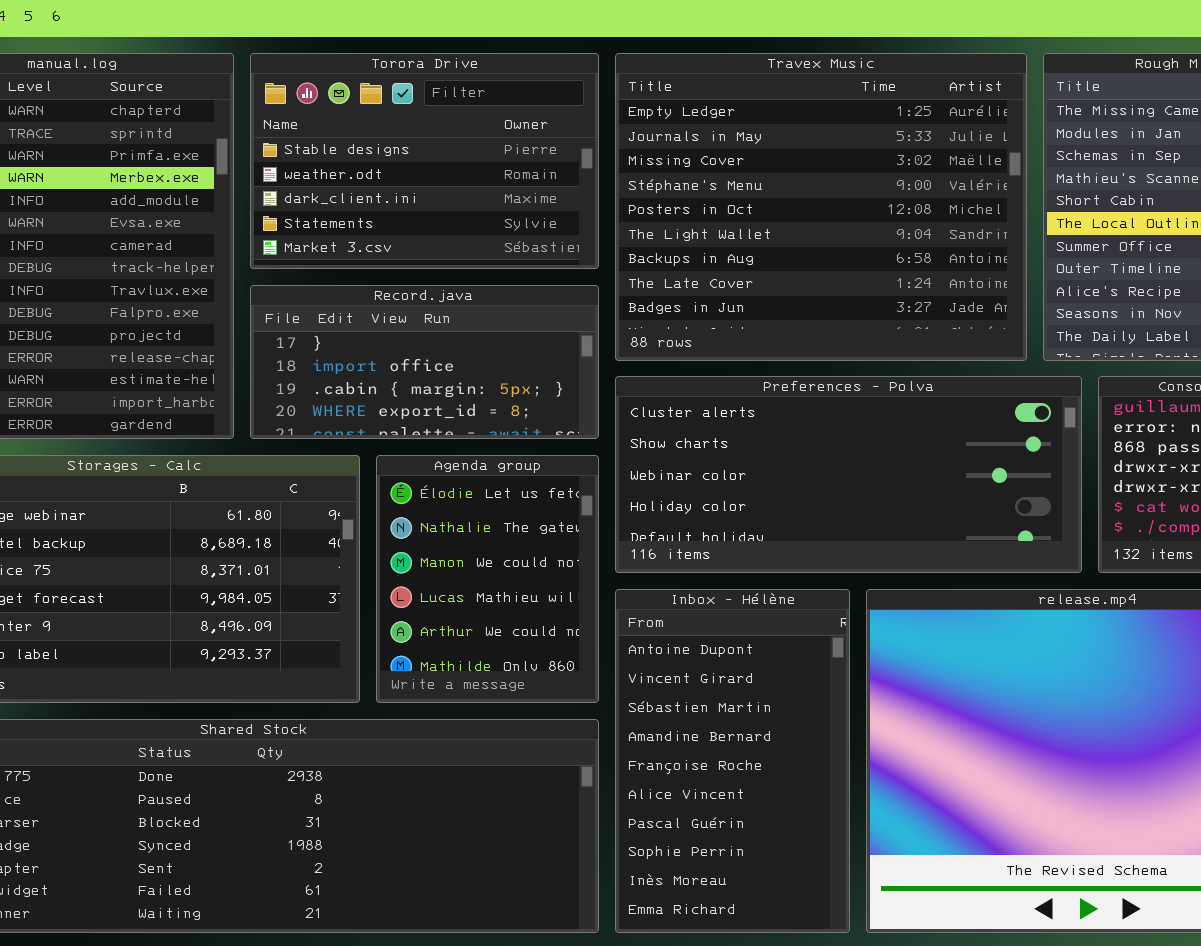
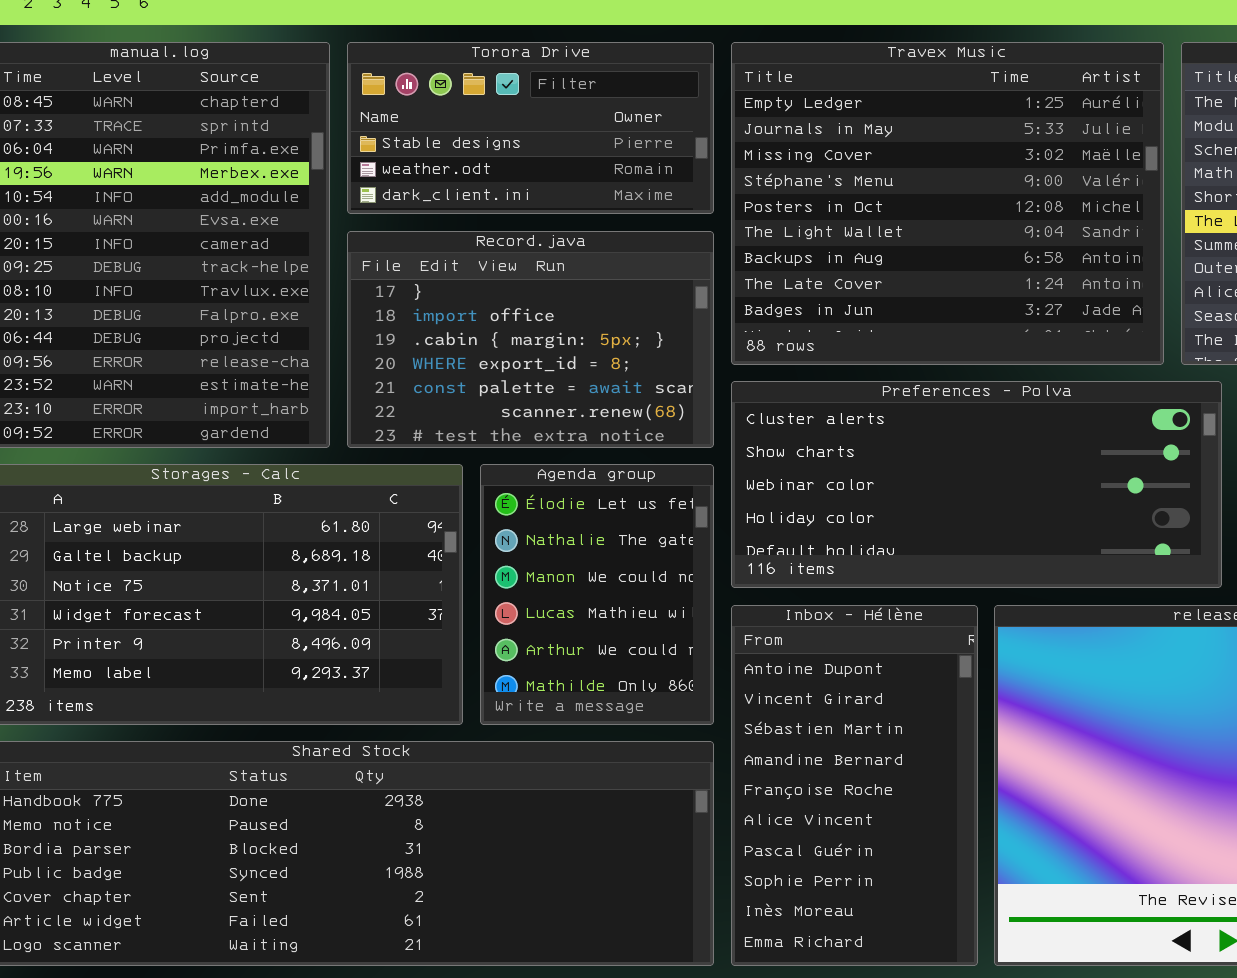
Torora Drive: [250,53,599,269] -> [347,42,714,214], resized
Record.java: [250,285,599,439] -> [347,231,714,448], resized

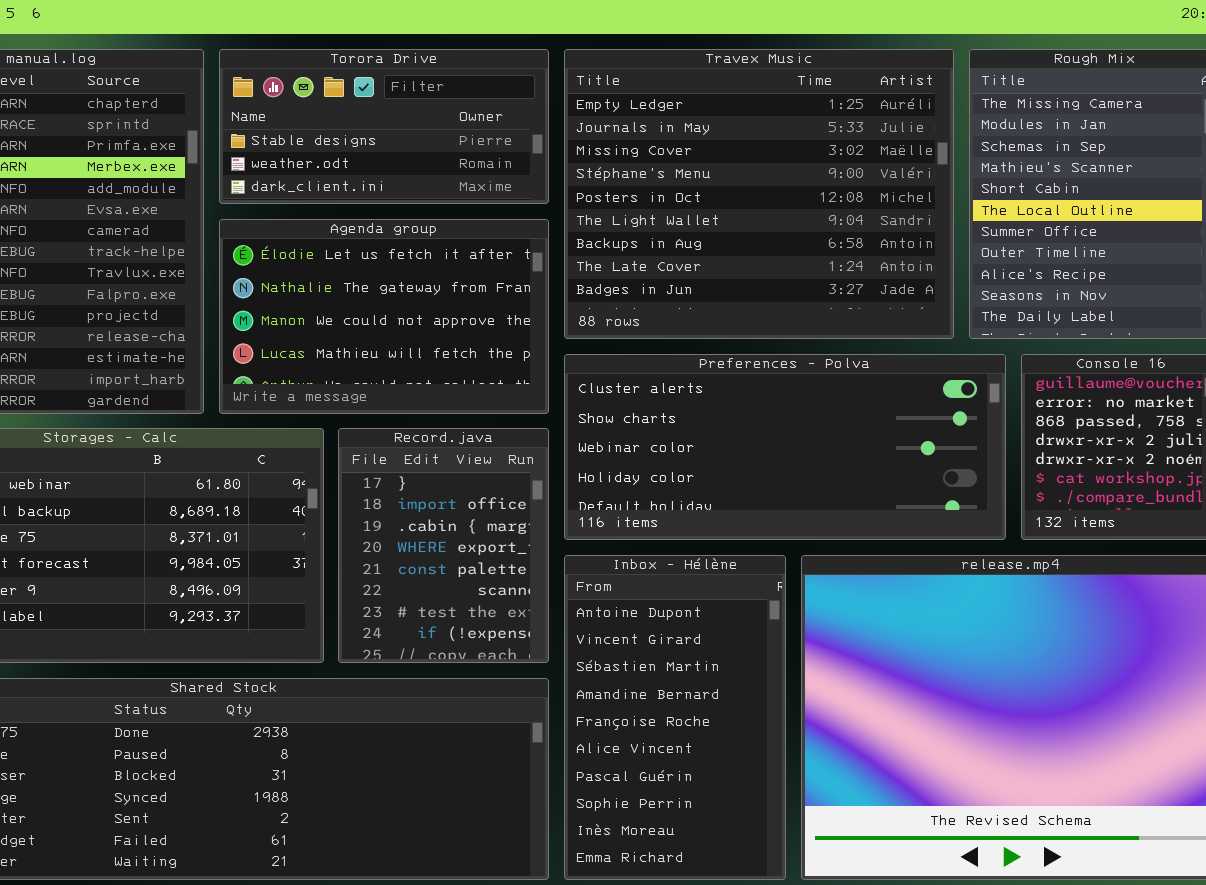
Record.java: [347,231,714,448] -> [338,428,549,663], moved, resized
Agenda group: [480,464,714,725] -> [219,219,549,414], moved, resized

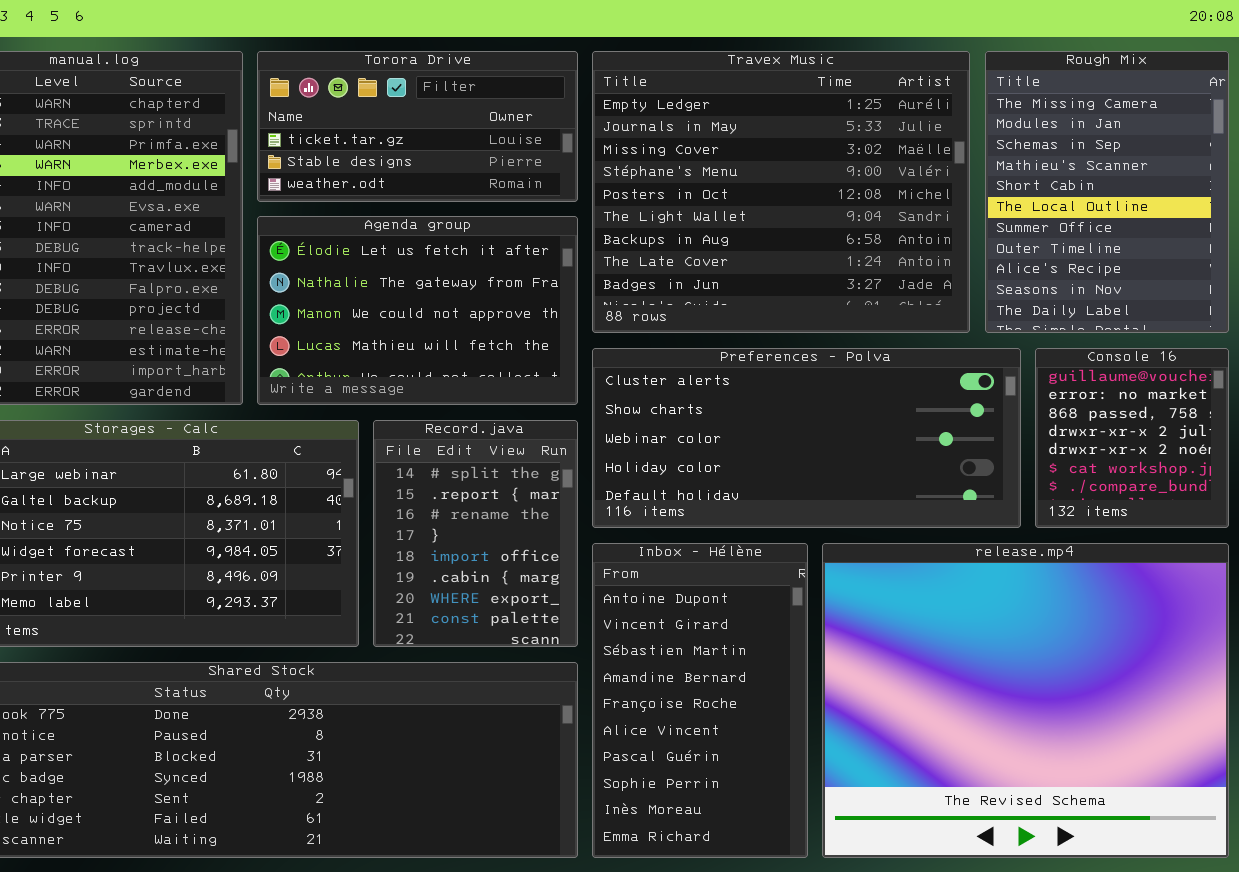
Torora Drive: [219,49,549,204] -> [257,51,578,202], scrolled up 1 row
Record.java: [338,428,549,663] -> [373,420,578,647], scrolled up 3 rows

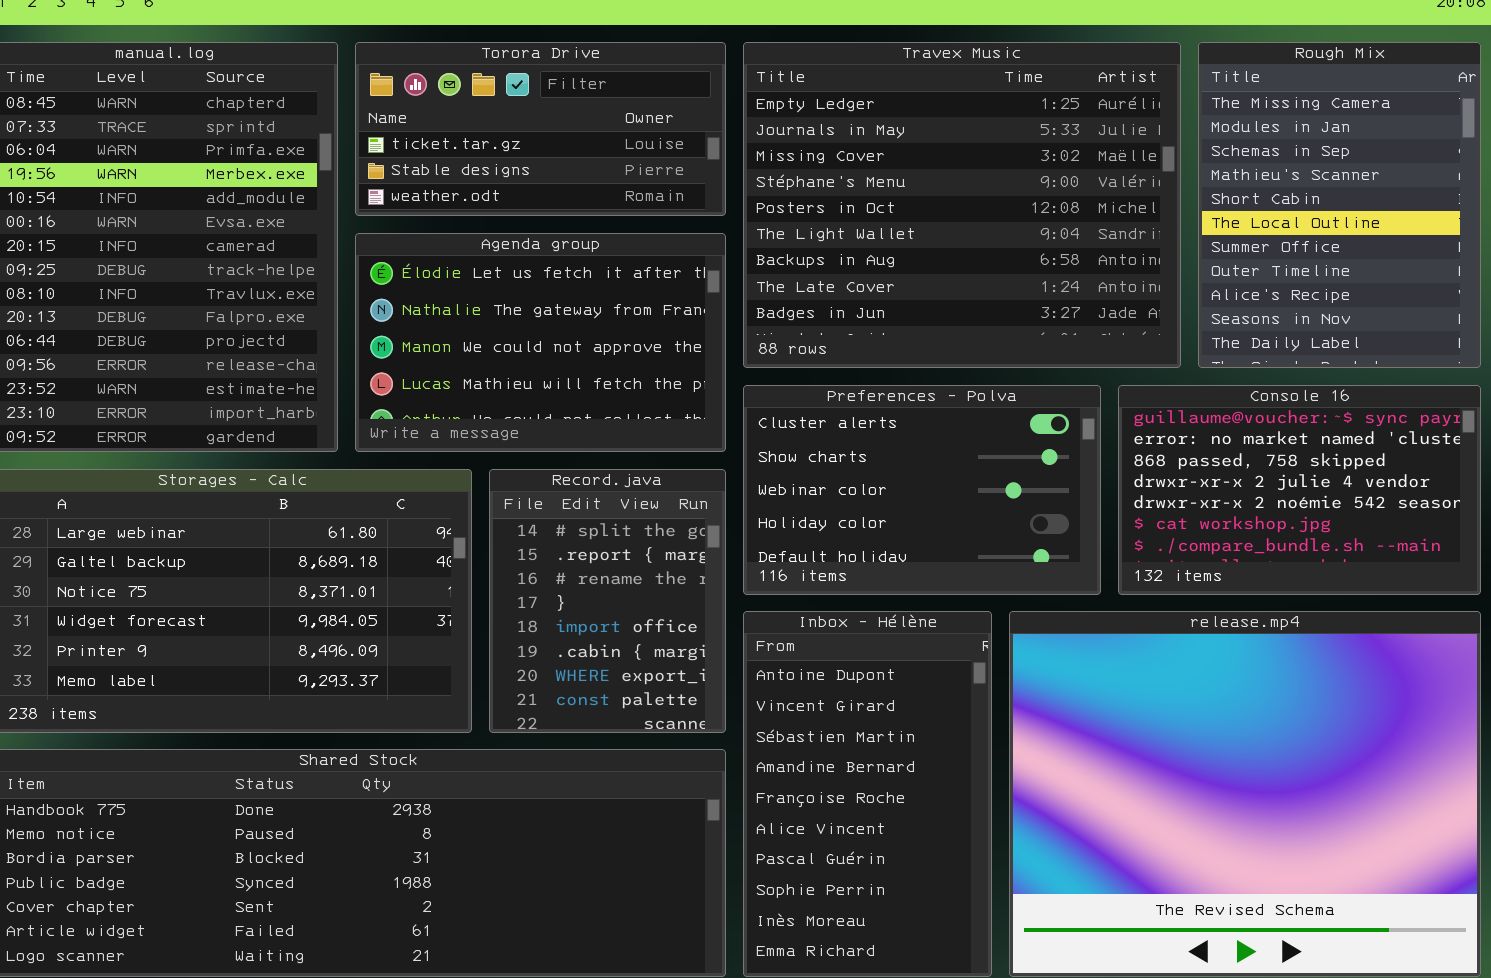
Preferences - Polva: [592,348,1021,528] -> [743,385,1101,595], resized
Console 16: [1035,348,1229,528] -> [1118,385,1481,595], resized

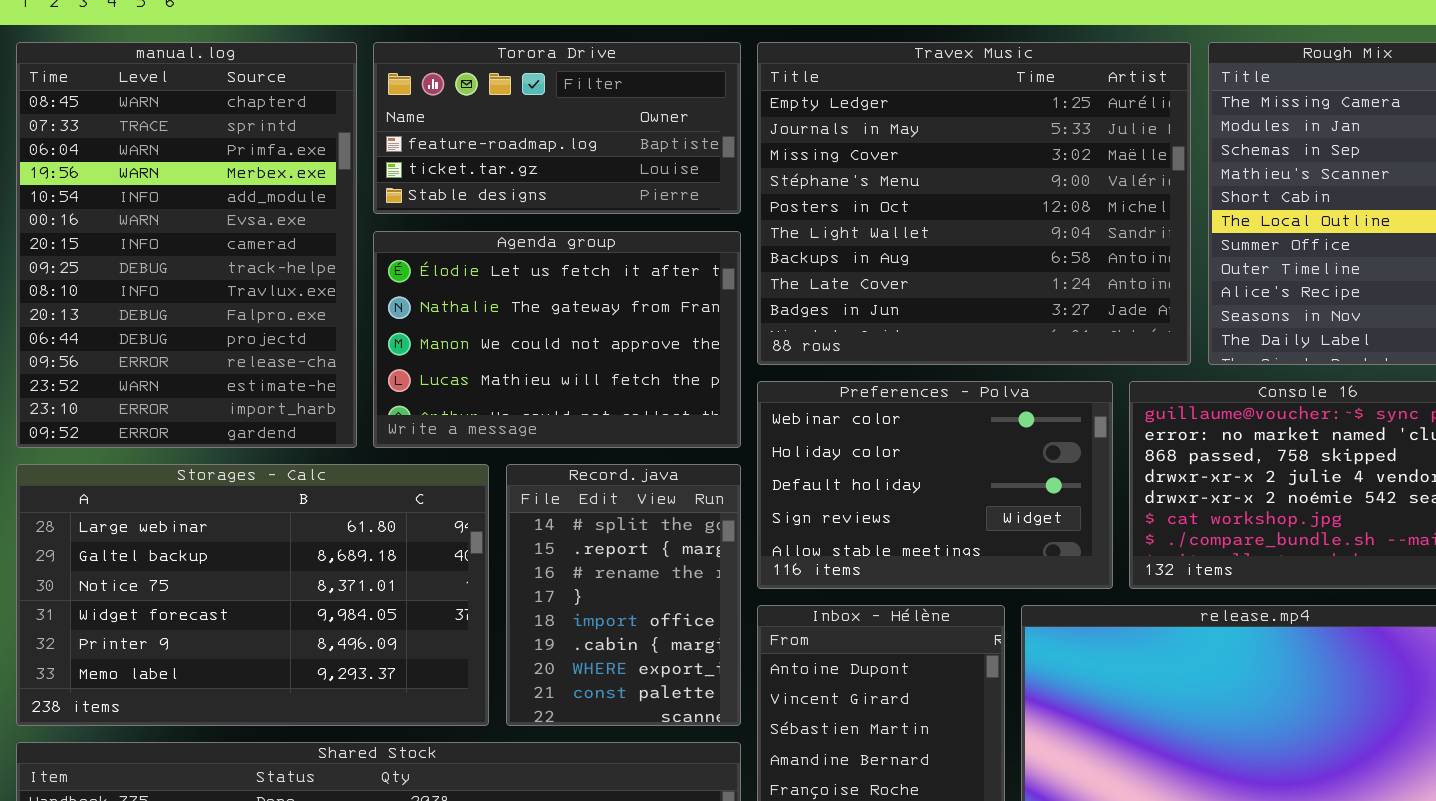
Torora Drive: [355,42,726,216] -> [373,42,741,214], scrolled up 1 row
Preferences - Polva: [743,385,1101,595] -> [757,381,1113,589], scrolled down 2 rows

